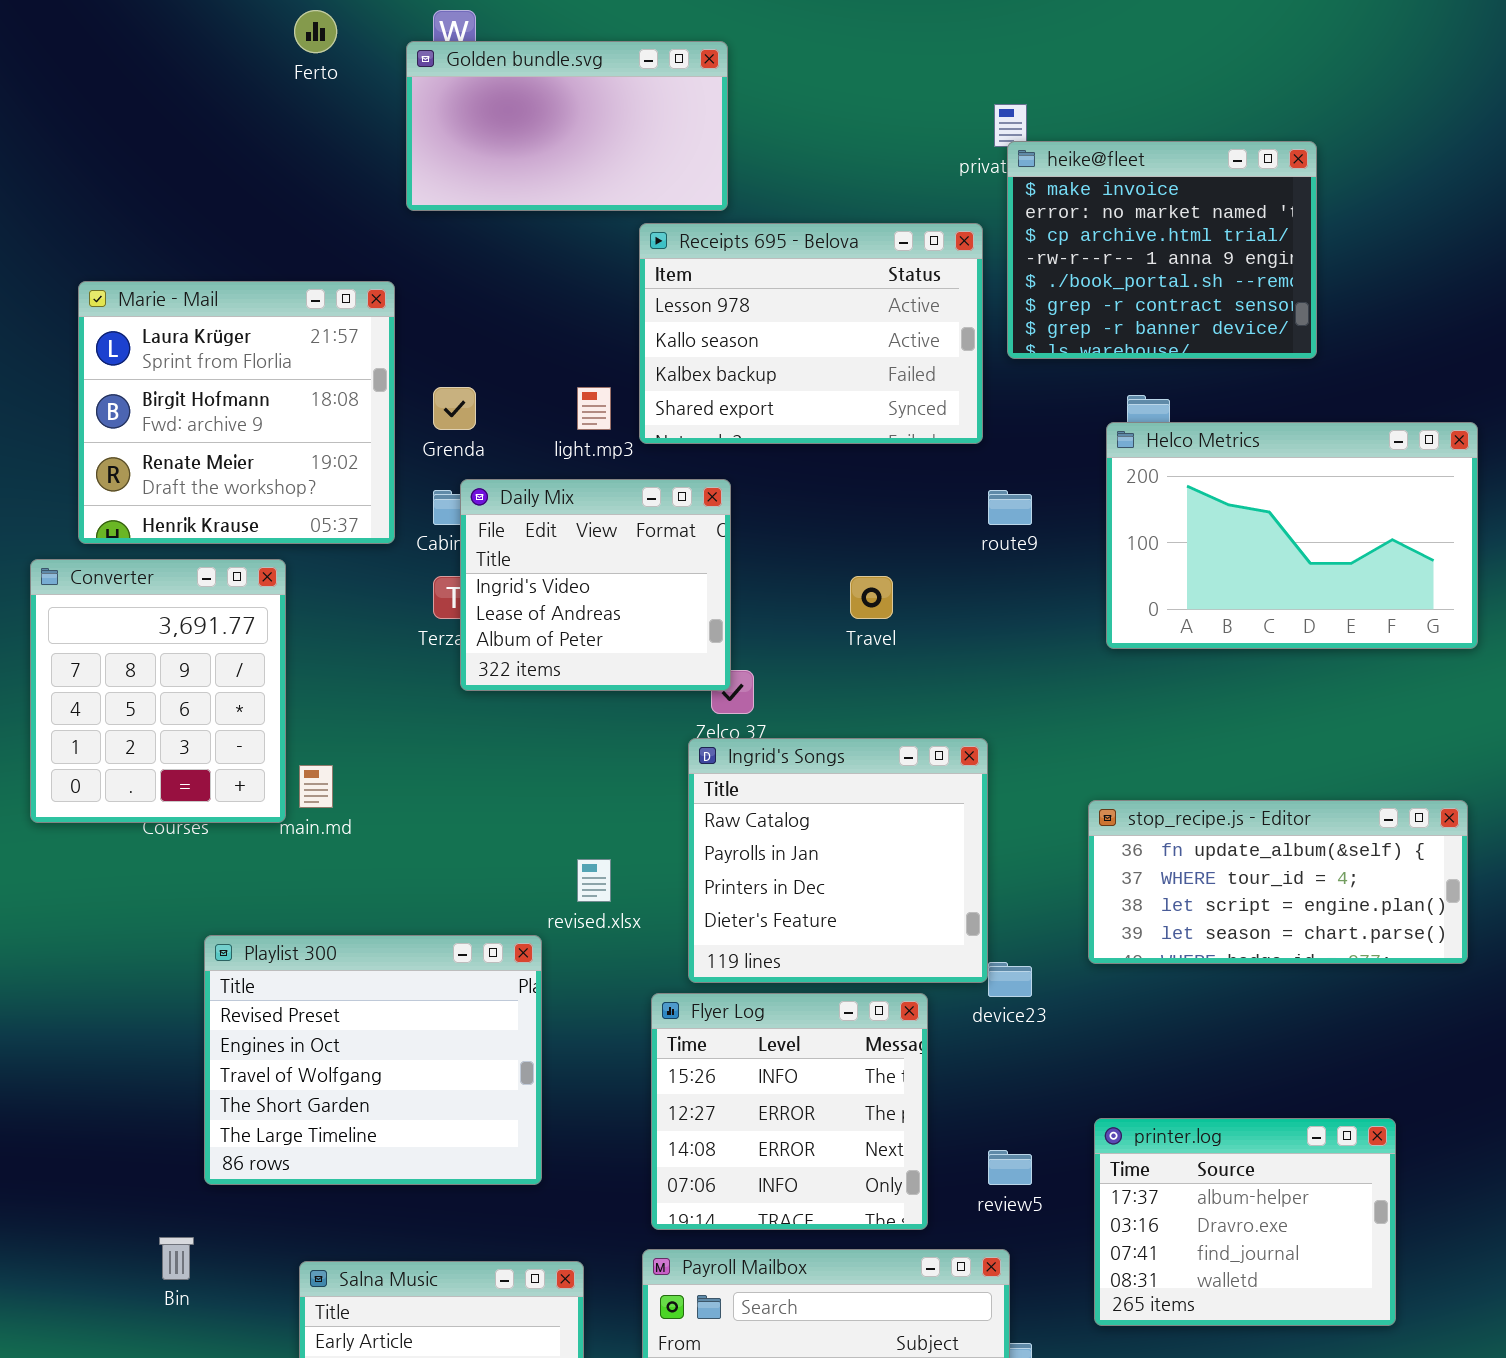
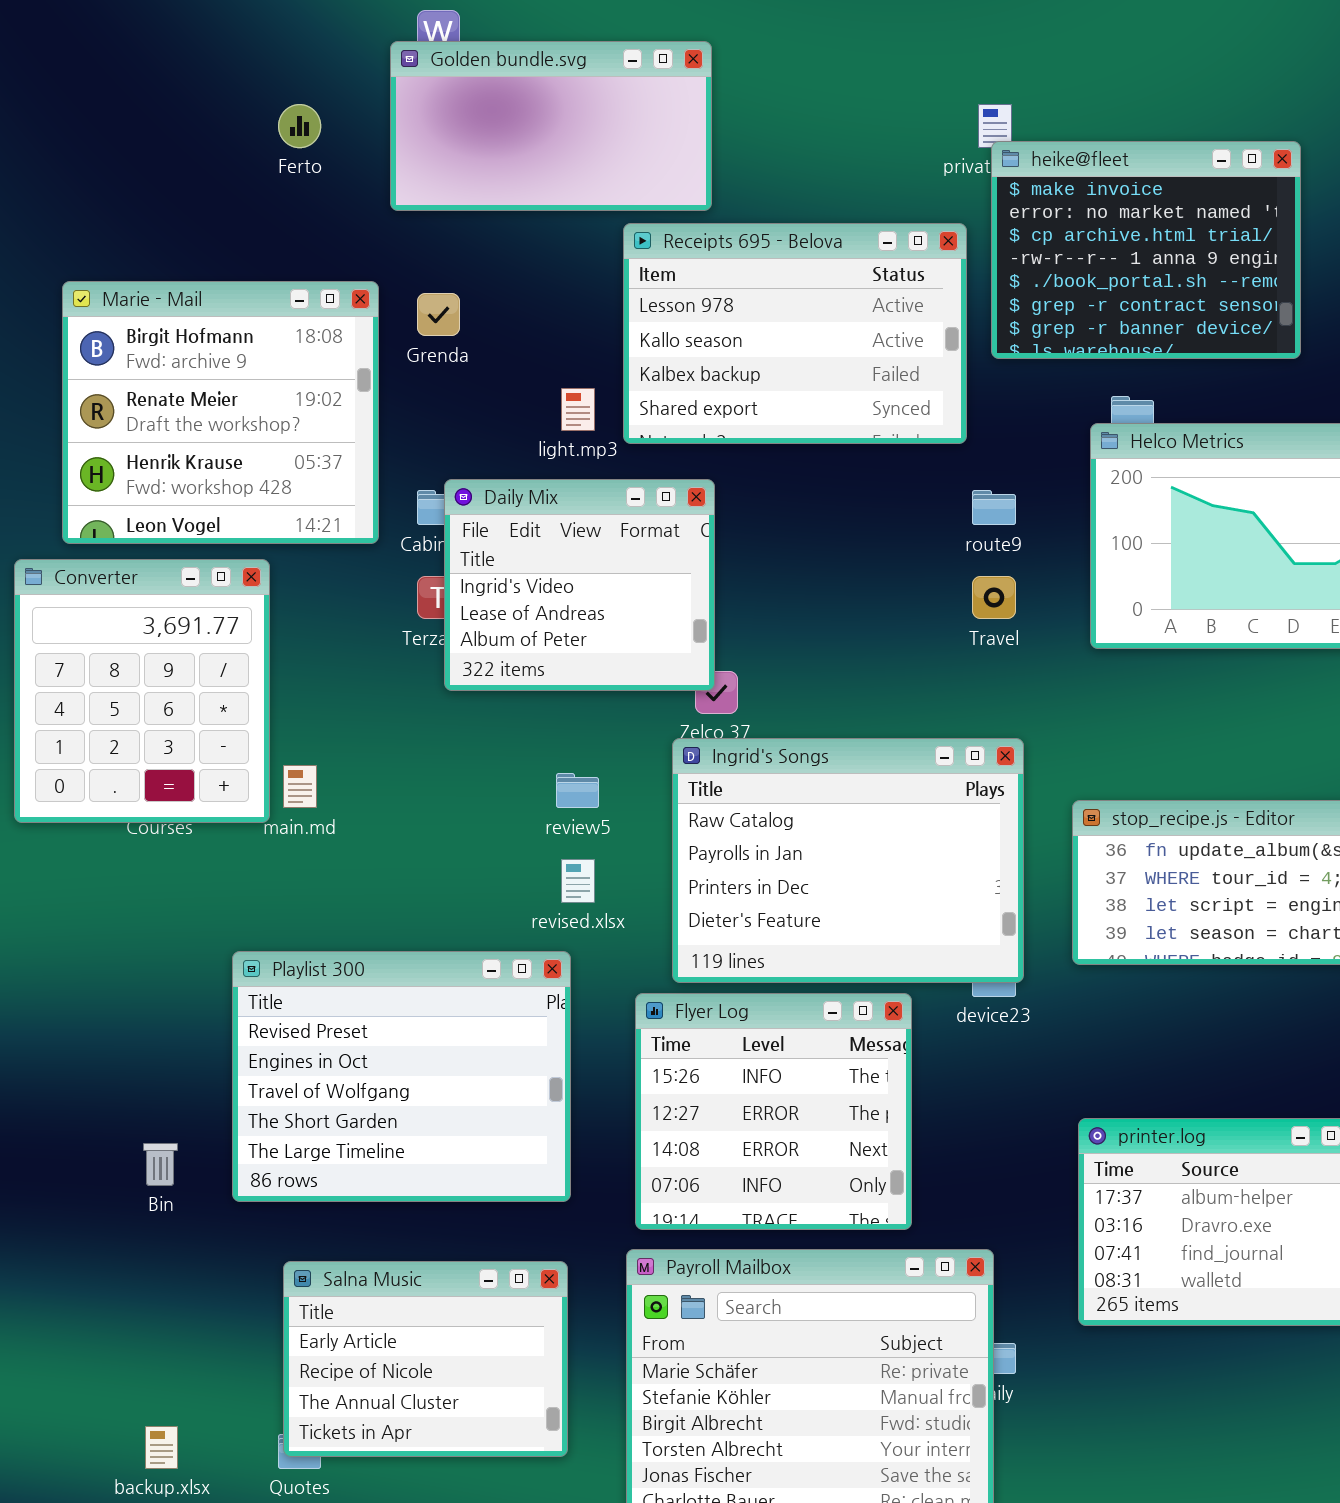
Ferto: [294,10,337,53] -> [278,104,321,148], moved
Marie - Mail: [78,281,395,544] -> [62,281,379,544], scrolled down 1 row
Grenda: [433,387,476,430] -> [417,293,460,336], moved
Travel: [850,576,893,619] -> [972,576,1016,619], moved
Ingrid's Songs: [688,738,988,983] -> [672,738,1024,983], resized
Playlist 300: [204,935,542,1185] -> [232,951,571,1202], moved
review5: [988,1150,1032,1185] -> [556,773,599,808], moved
Bin: [159,1237,194,1280] -> [143,1143,178,1186], moved

